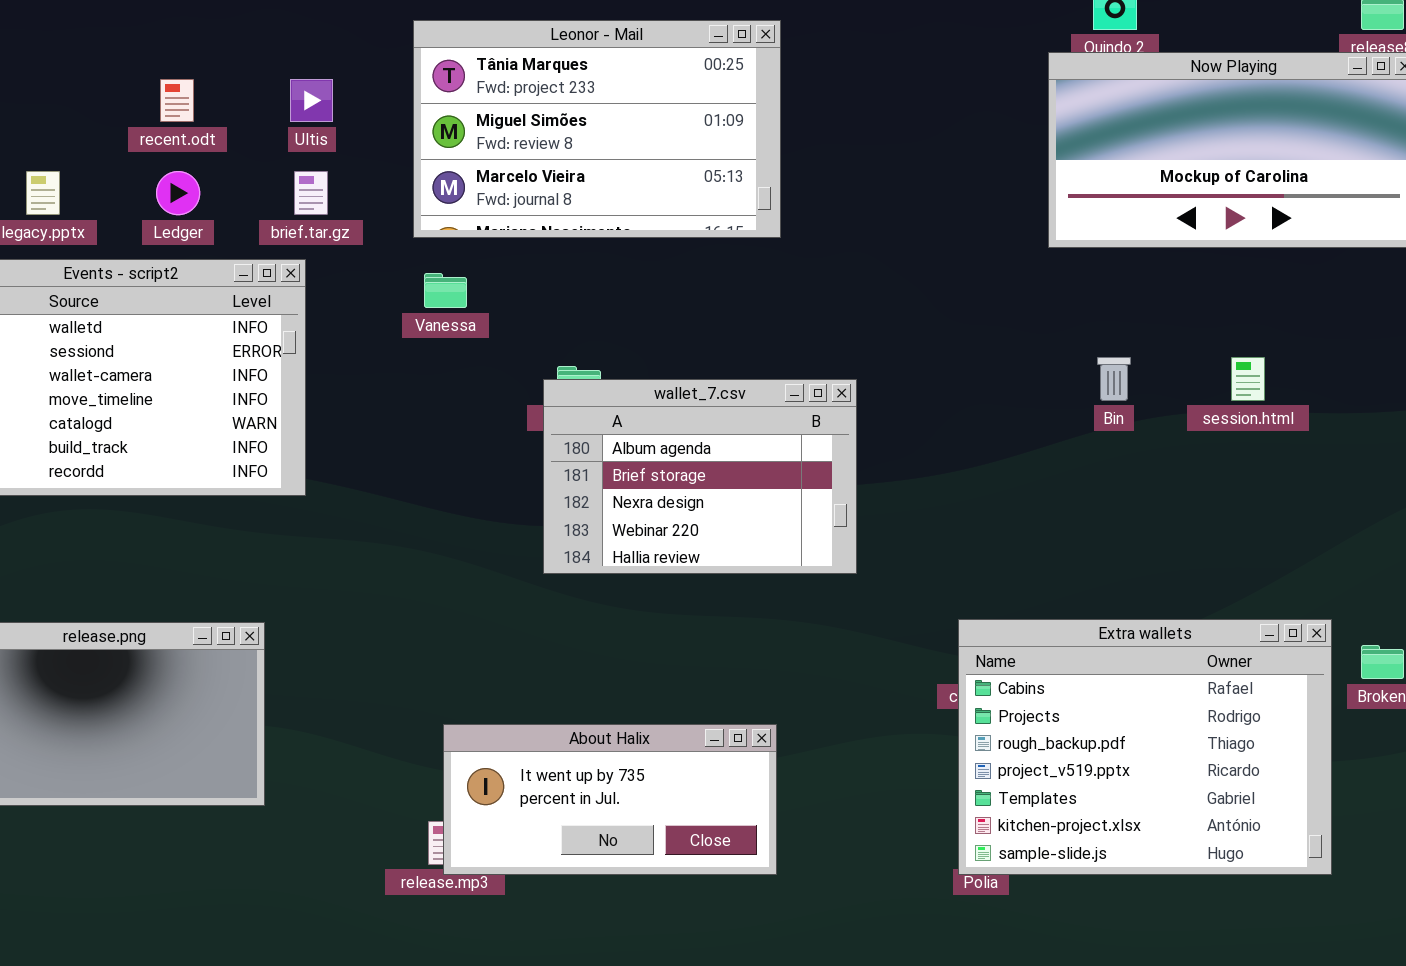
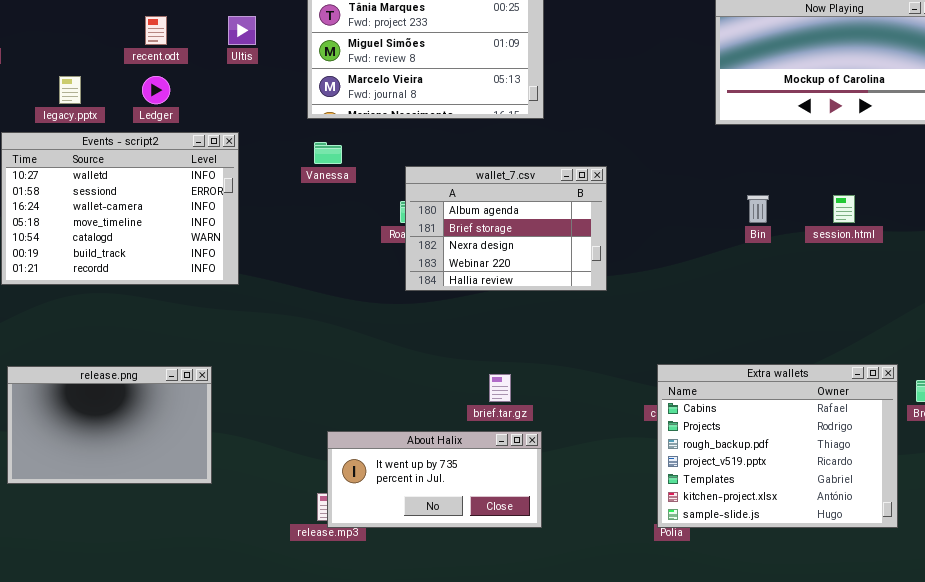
brief.tar.gz: [294,171,328,215] -> [489,374,511,402], moved
wallet_7.csv: [543,379,857,574] -> [405,166,607,291], moved

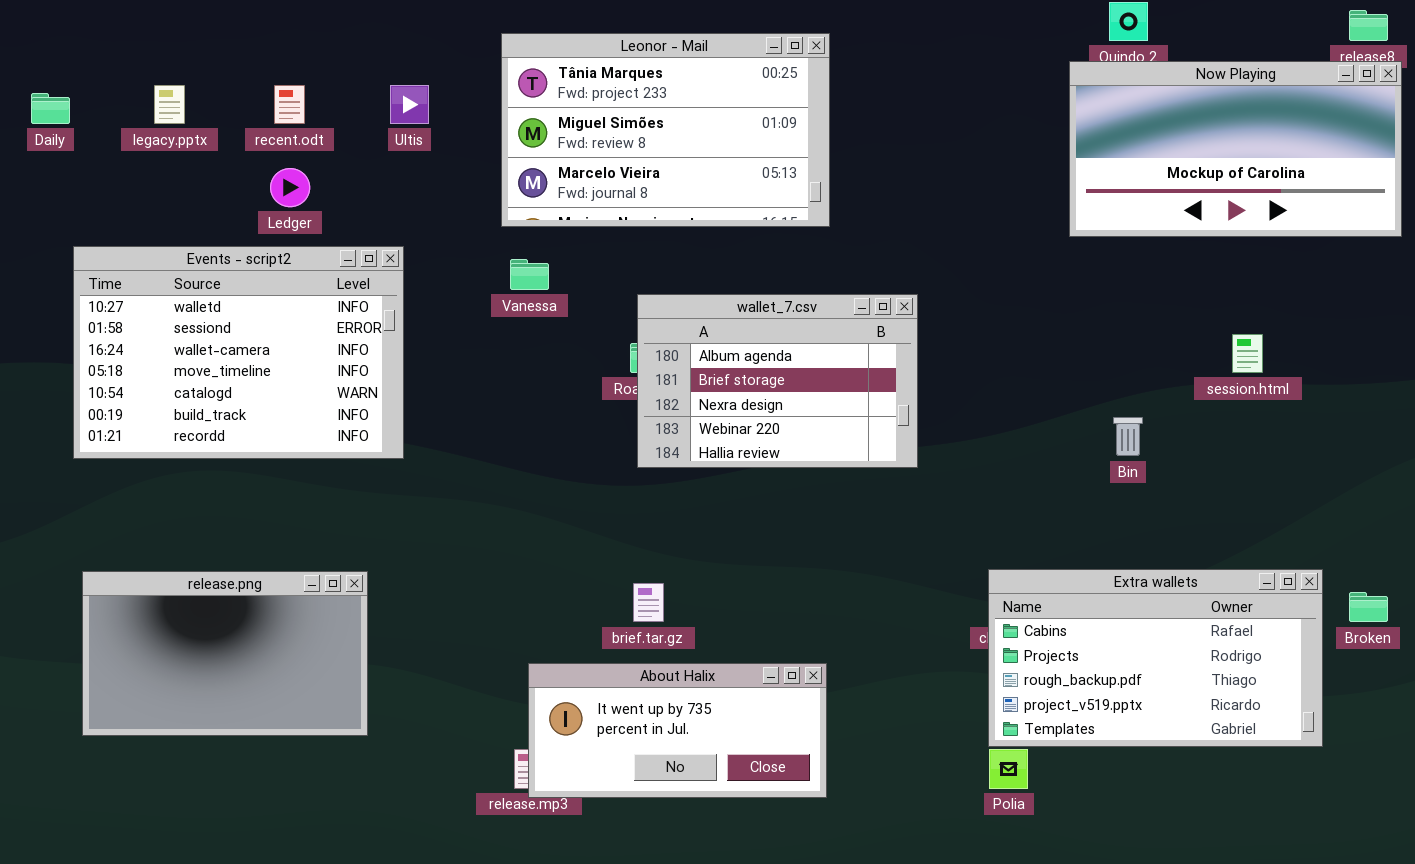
legacy.pptx: [59,76,81,104] -> [154,85,185,124], moved
Bin: [747,195,769,223] -> [1113,417,1143,456], moved
Extra wallets: [657,364,898,528] -> [988,569,1323,747], resized
brief.tar.gz: [489,374,511,402] -> [633,583,664,622], moved

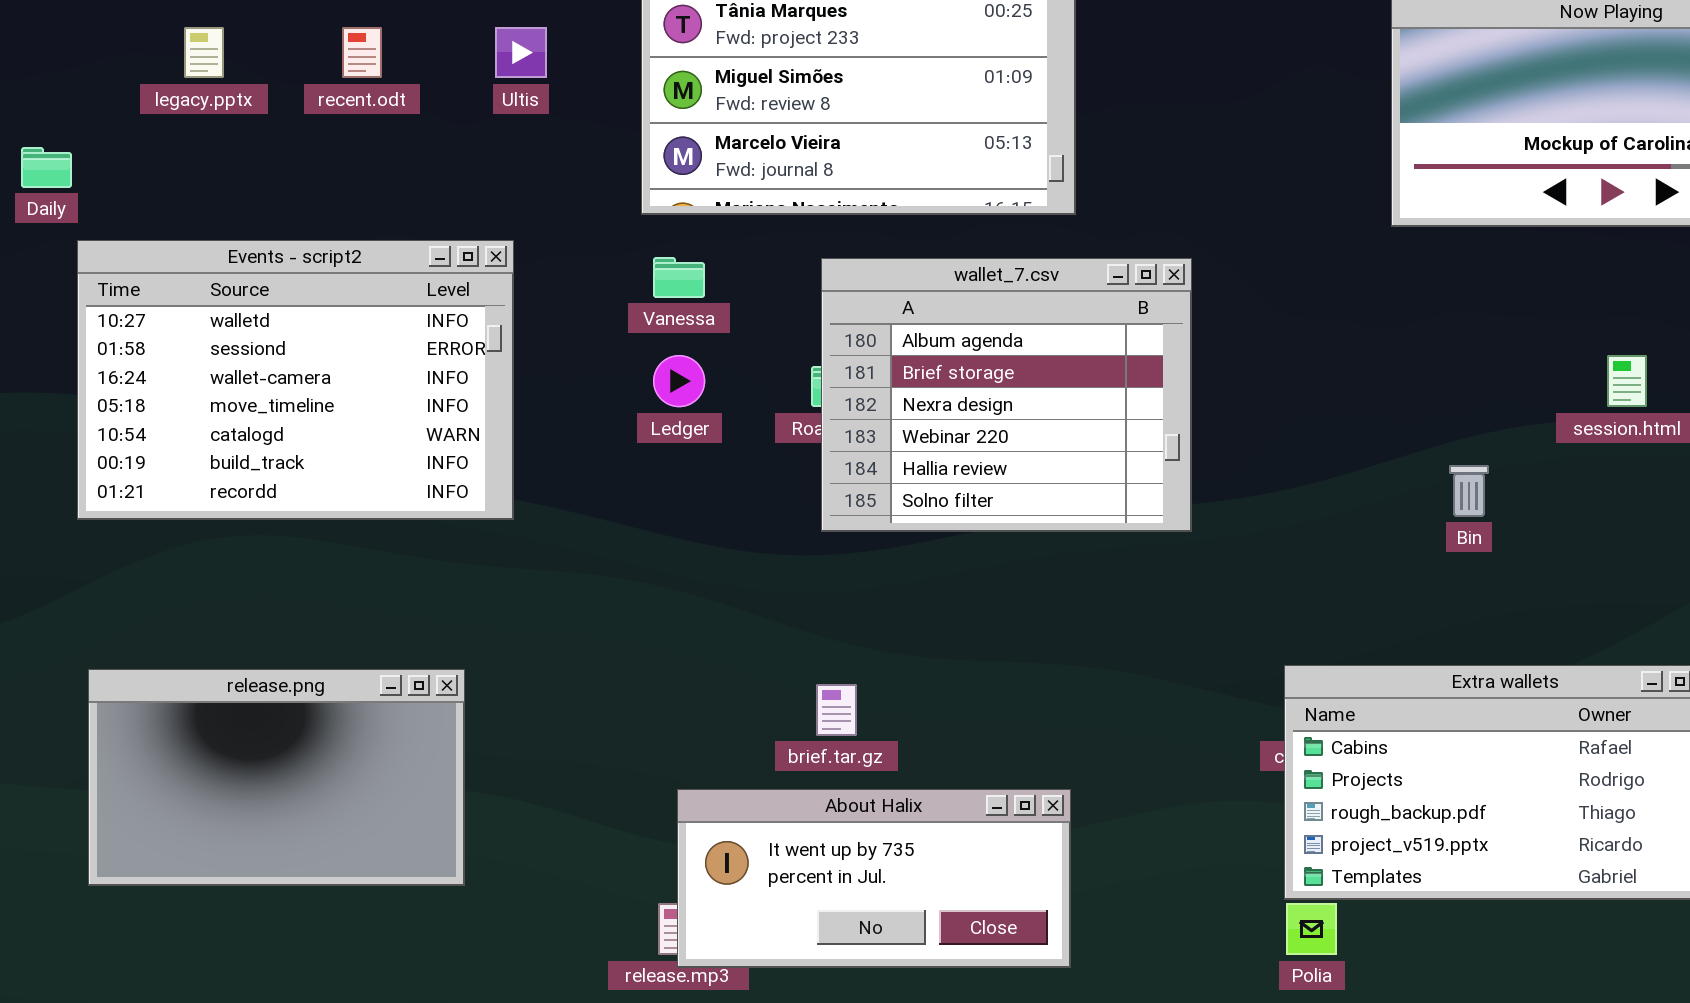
Daily: [31,93,70,124] -> [21,147,72,188], moved
Ledger: [270,168,310,207] -> [653,355,705,407], moved
wallet_7.csv: [637,294,918,468] -> [821,258,1192,532], resized

